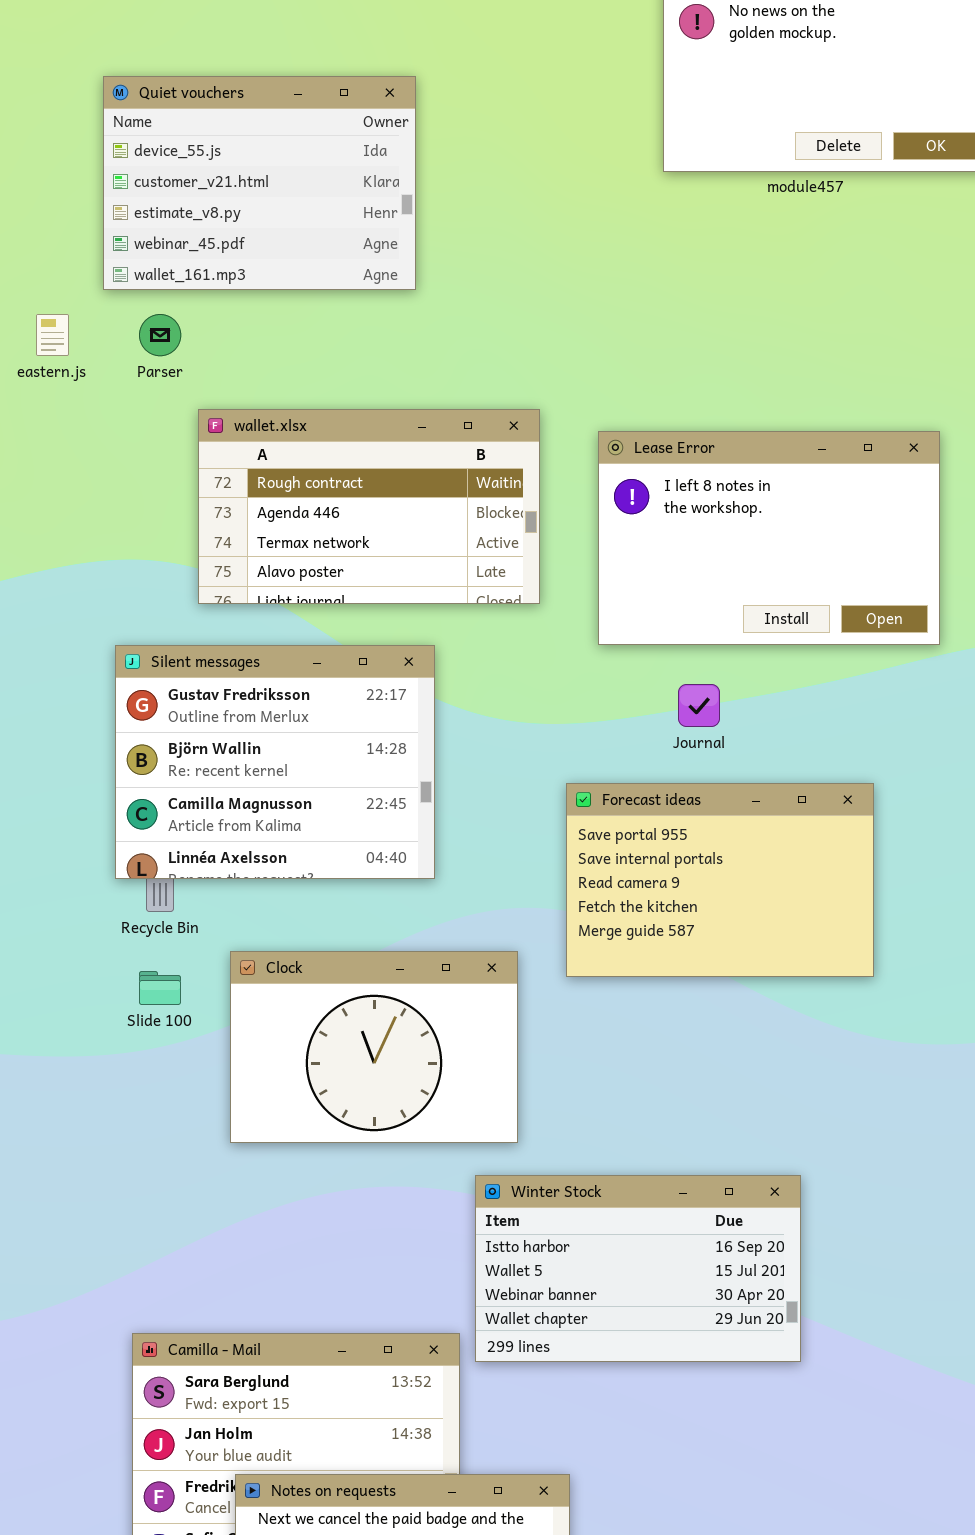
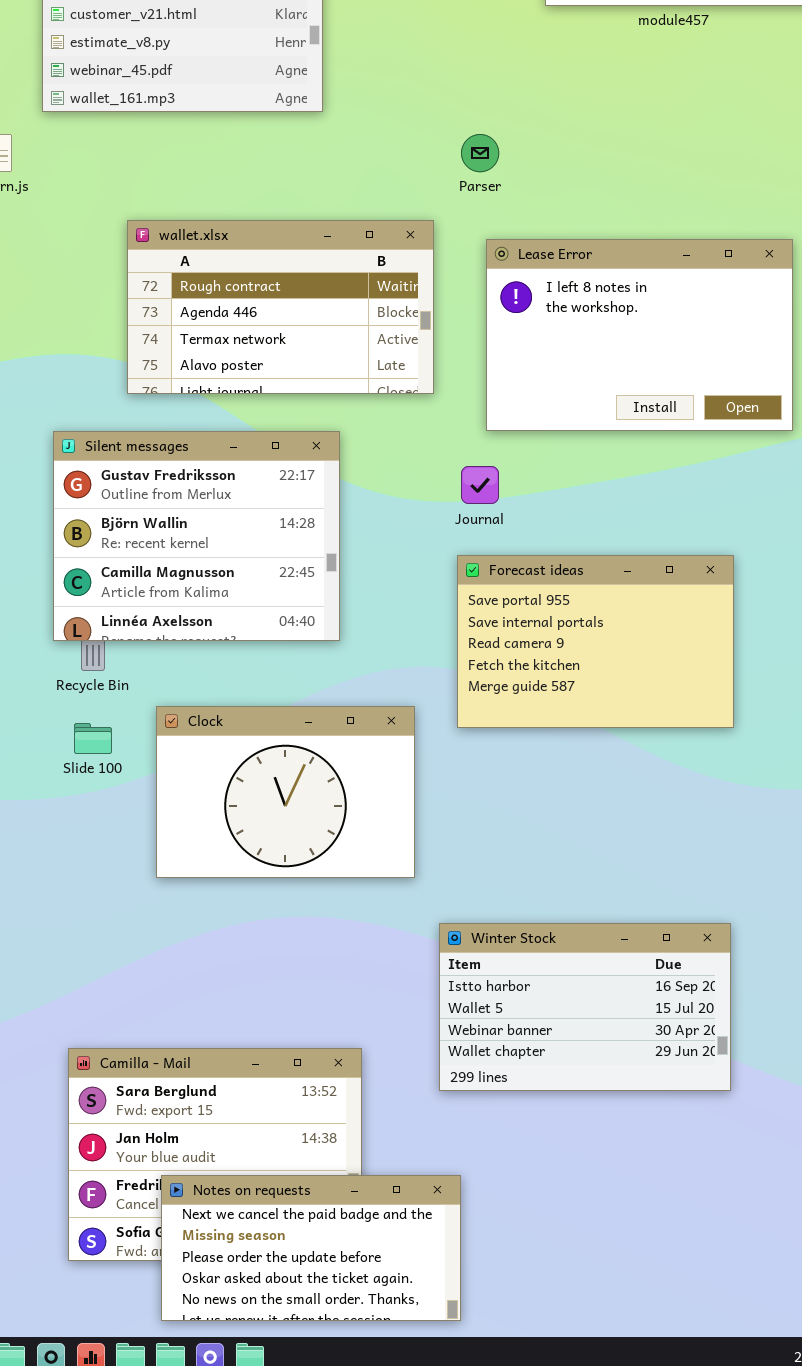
Parser: [139,314,181,356] -> [461,134,499,172], moved
Journal: [678,684,720,727] -> [461,466,499,504], moved
Winter Stock: [475,1175,801,1362] -> [439,923,731,1091], moved

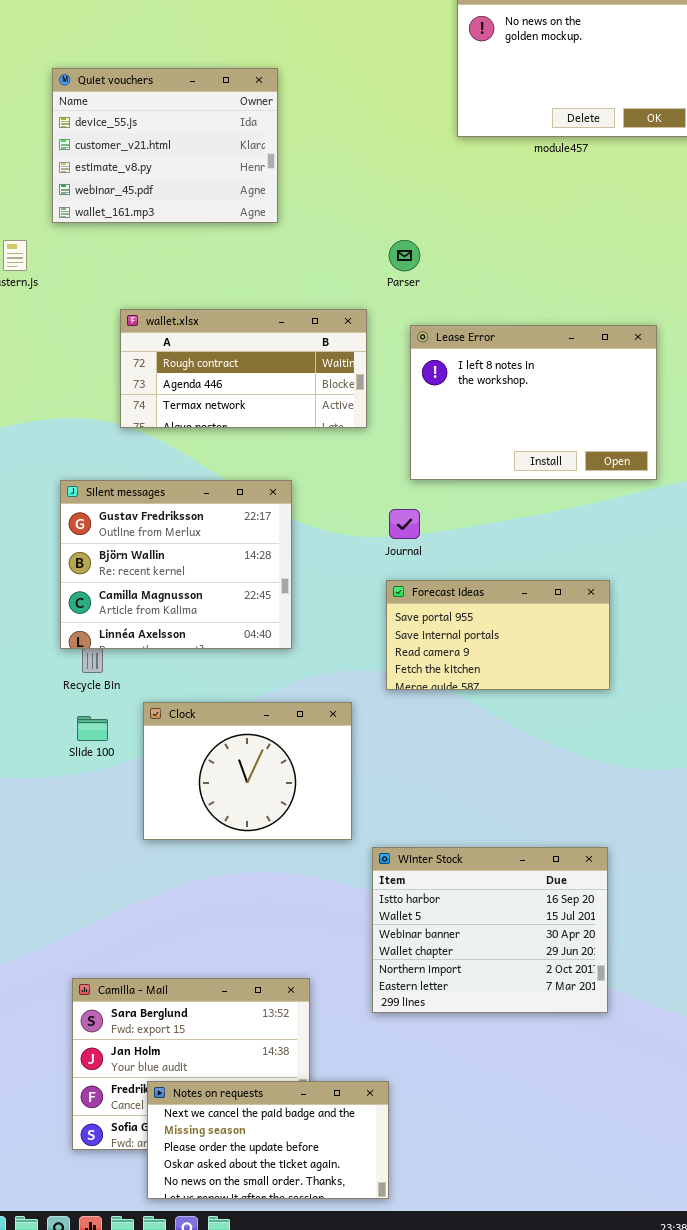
wallet.xlsx: [127,220,434,394] -> [120,309,367,428], resized
Forecast ideas: [457,555,734,728] -> [386,580,610,690], resized
Winter Stock: [439,923,731,1091] -> [372,847,608,1013], resized

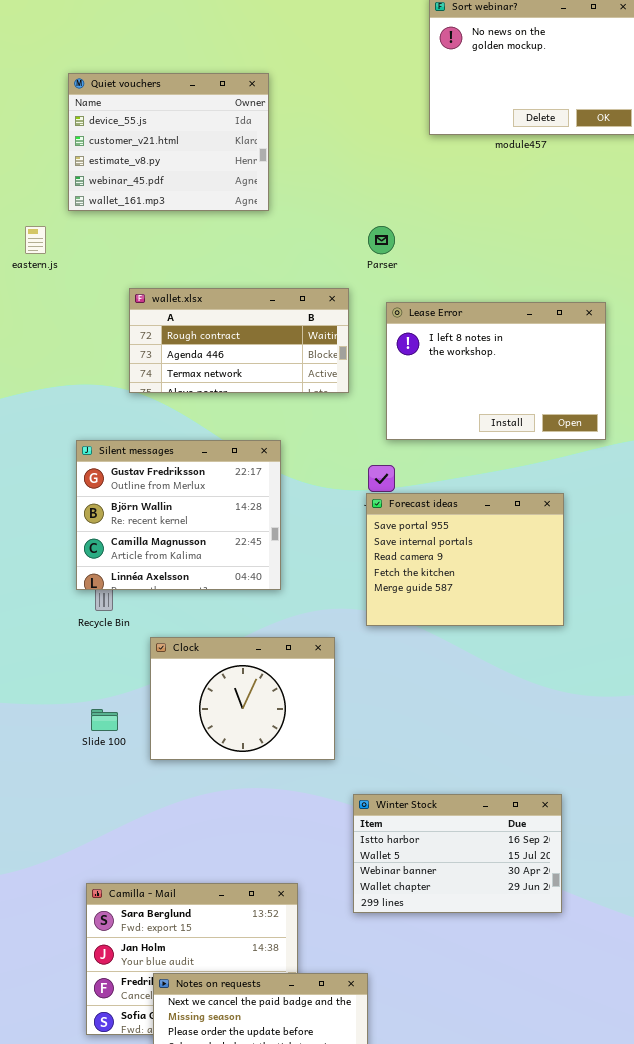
Forecast ideas: [386,580,610,690] -> [366,493,564,626], resized
Slide 100: [77,716,108,741] -> [91,709,118,731], moved
Winter Stock: [372,847,608,1013] -> [353,794,562,913], resized

